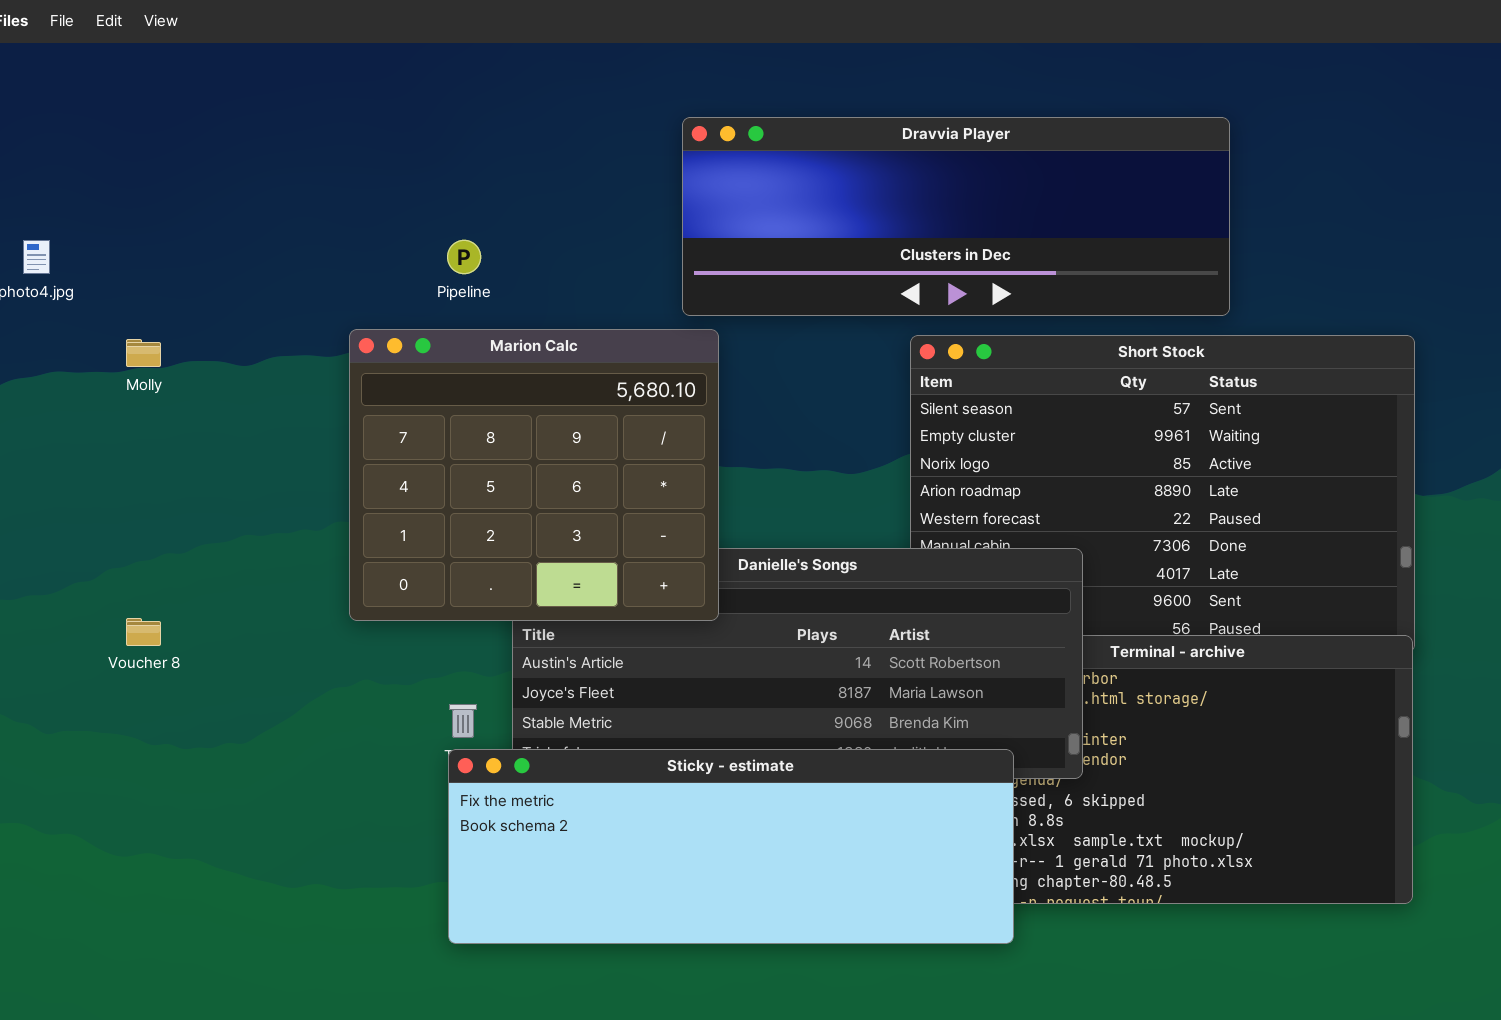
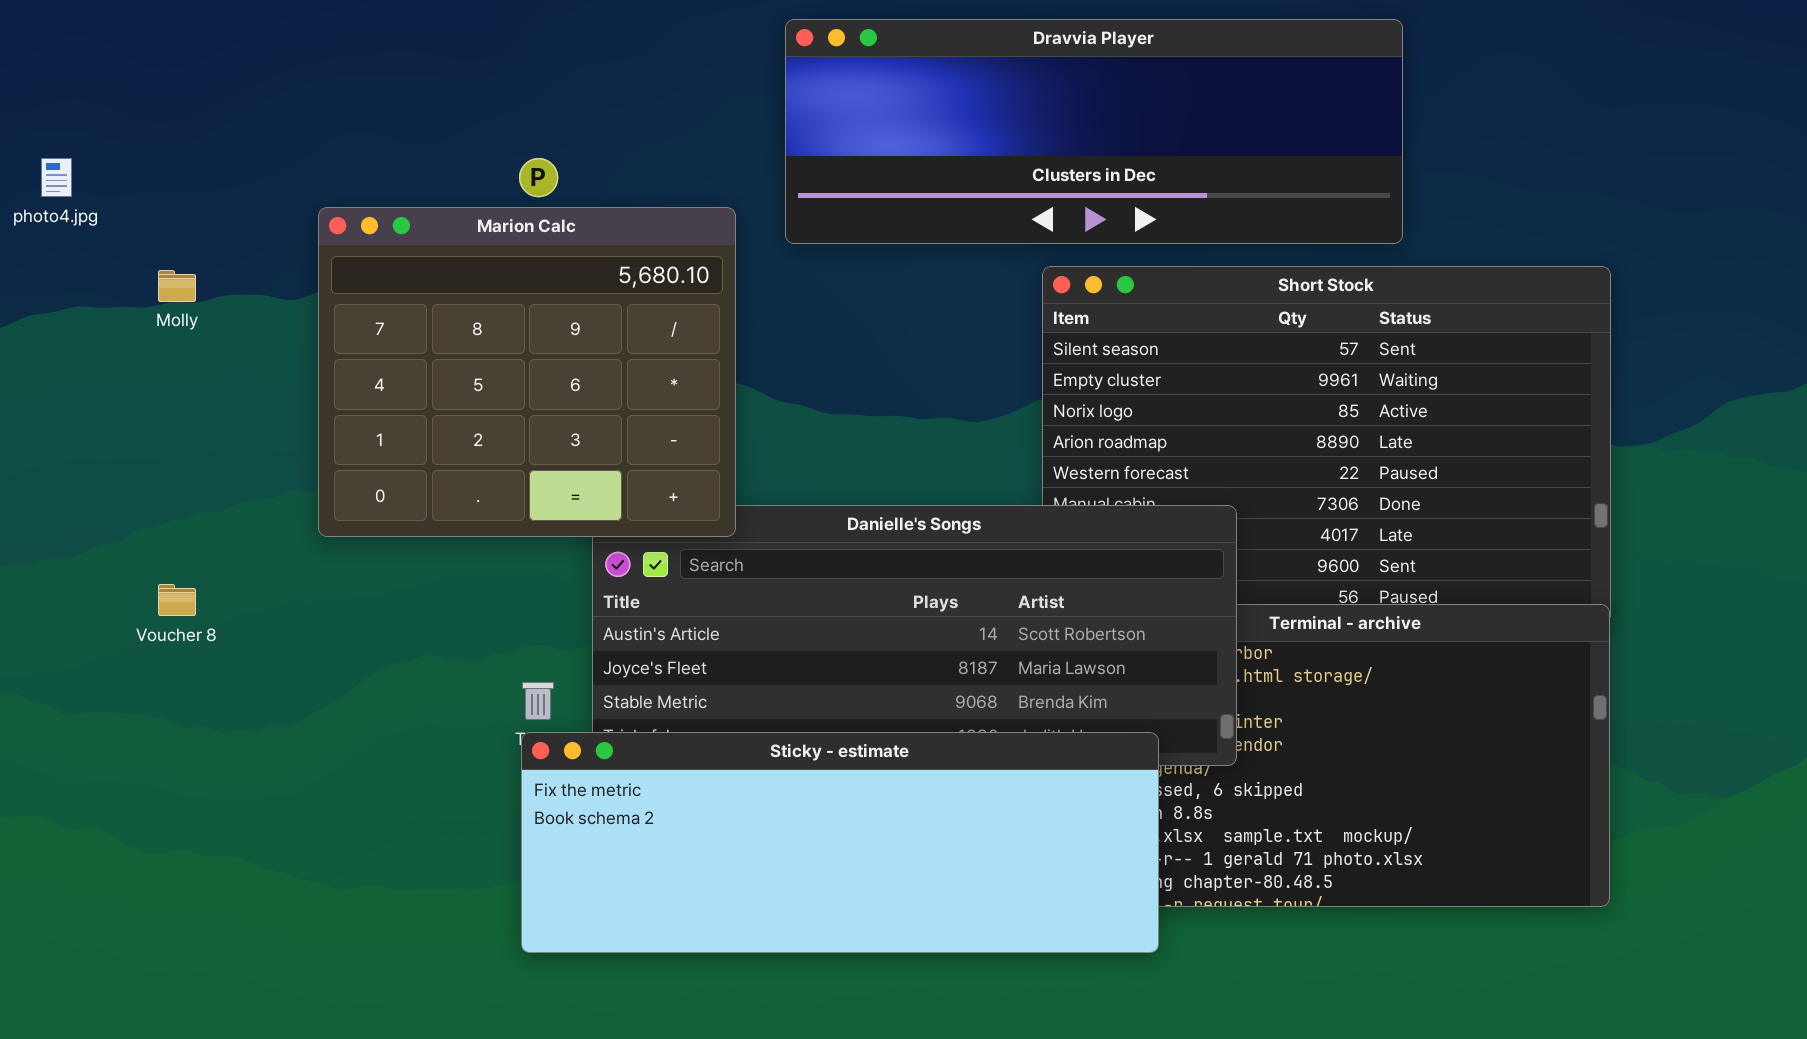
Marion Calc: [349,329,719,621] -> [318,207,736,537], moved

